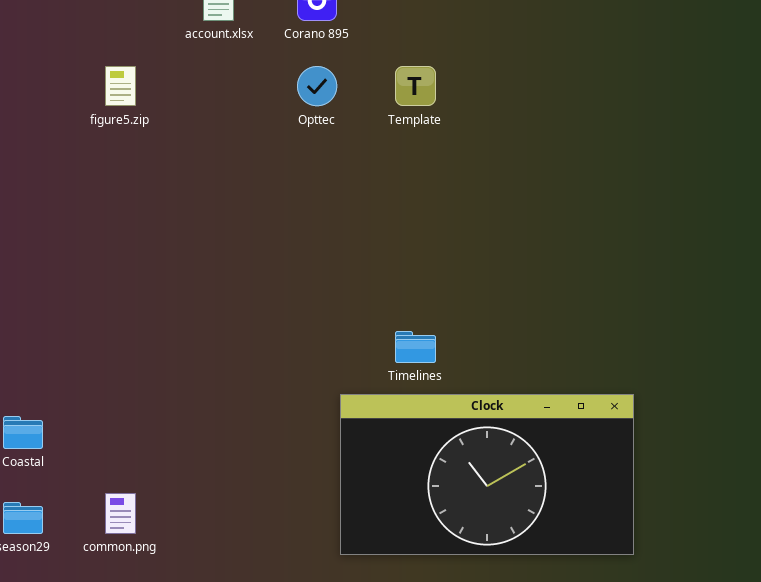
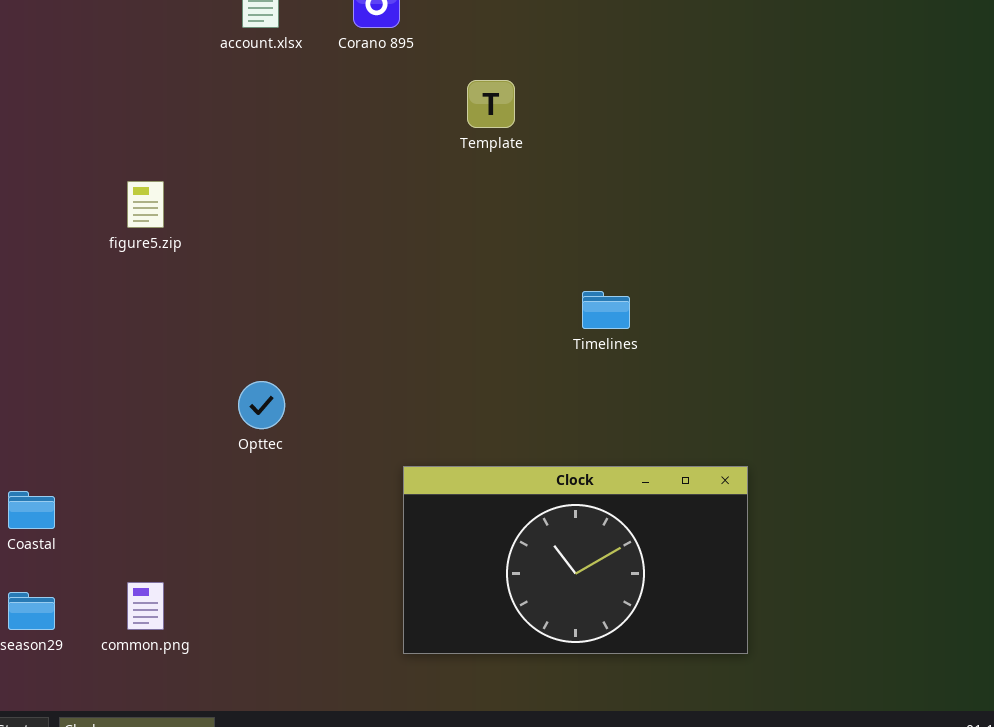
figure5.zip: [105,66,136,106] -> [127,181,164,228], moved
Opttec: [297,66,337,106] -> [238,381,285,429], moved
Timelines: [395,331,436,363] -> [582,291,630,329], moved

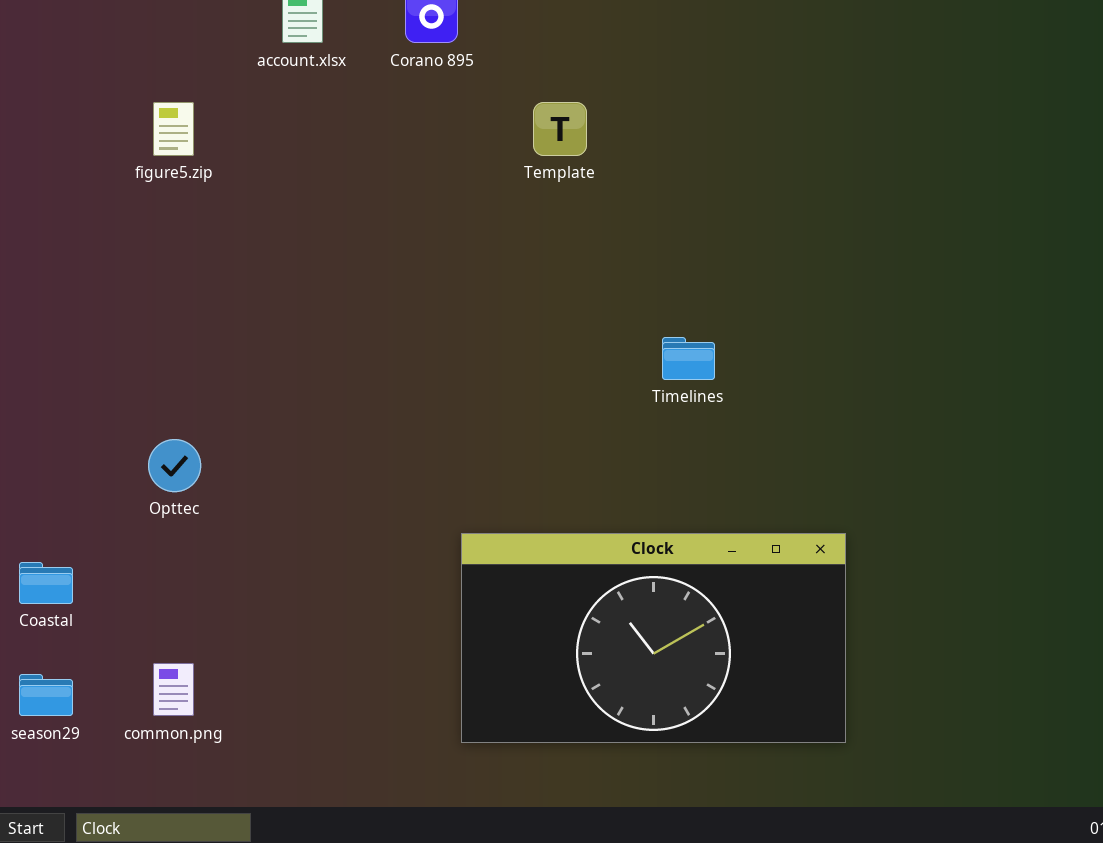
figure5.zip: [127,181,164,228] -> [153,102,194,156], moved
Opttec: [238,381,285,429] -> [148,439,201,492], moved

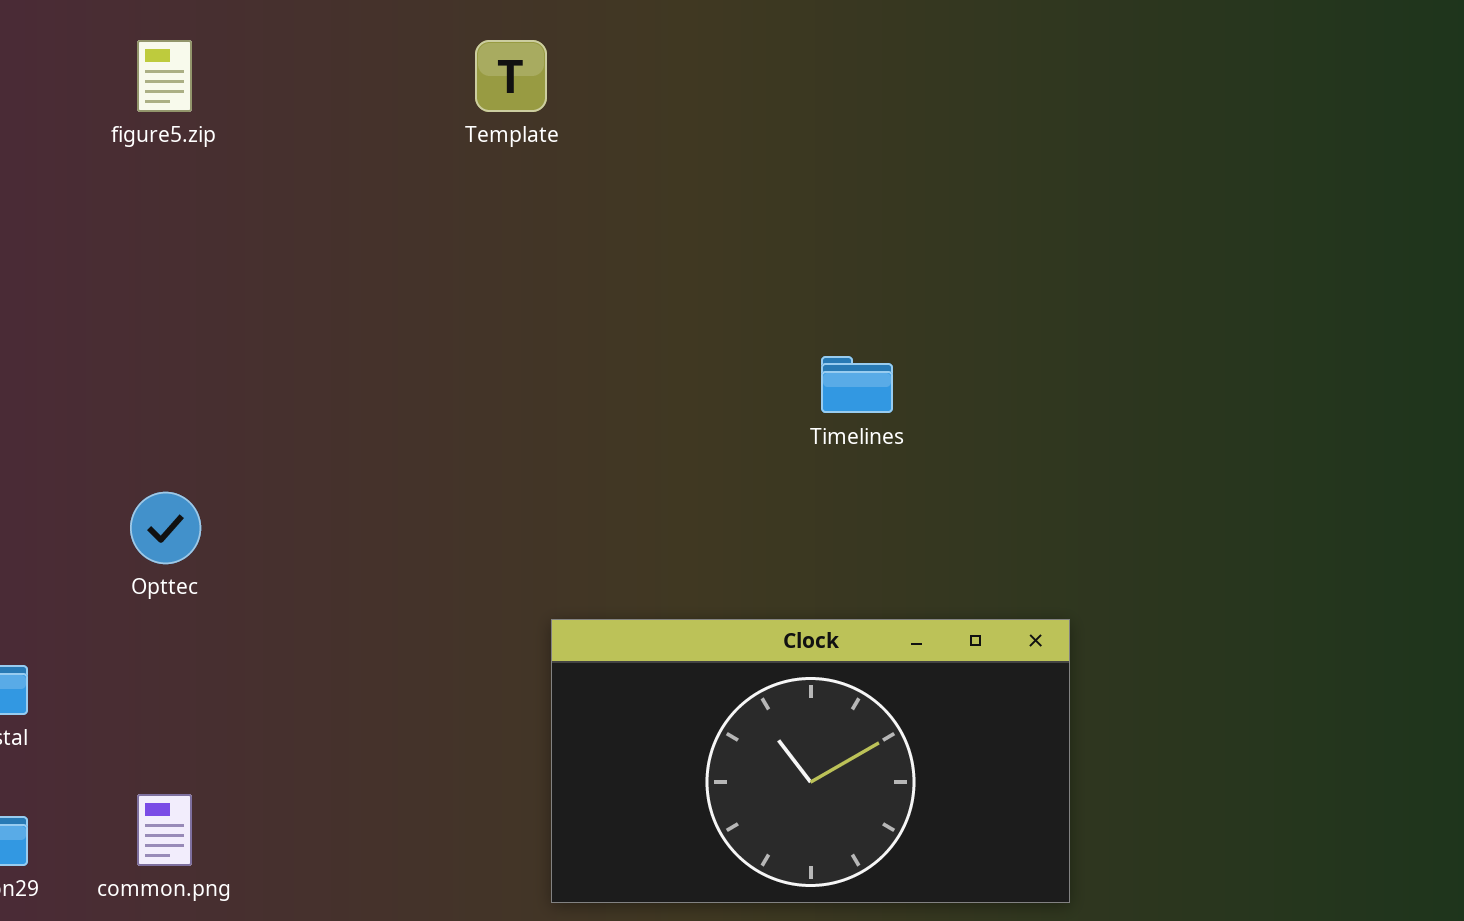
Template: [533,102,587,156] -> [475,40,547,112], moved

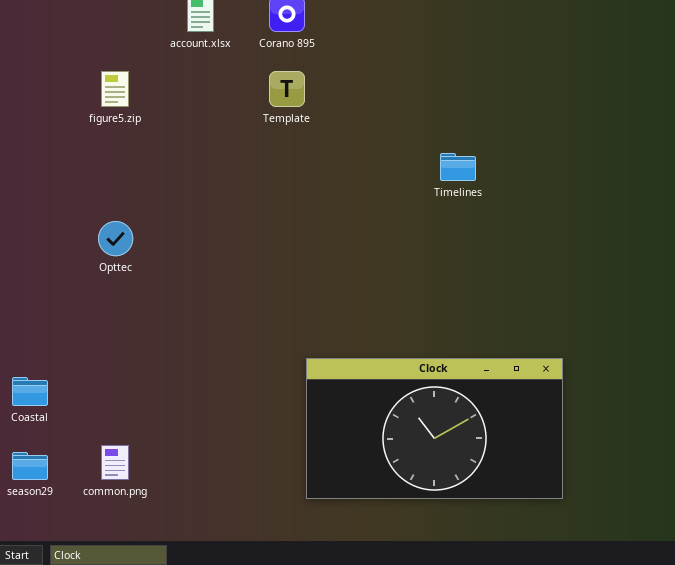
Timelines: [821,356,893,413] -> [440,153,476,181], moved
Opttec: [130,492,201,564] -> [98,221,133,256], moved

